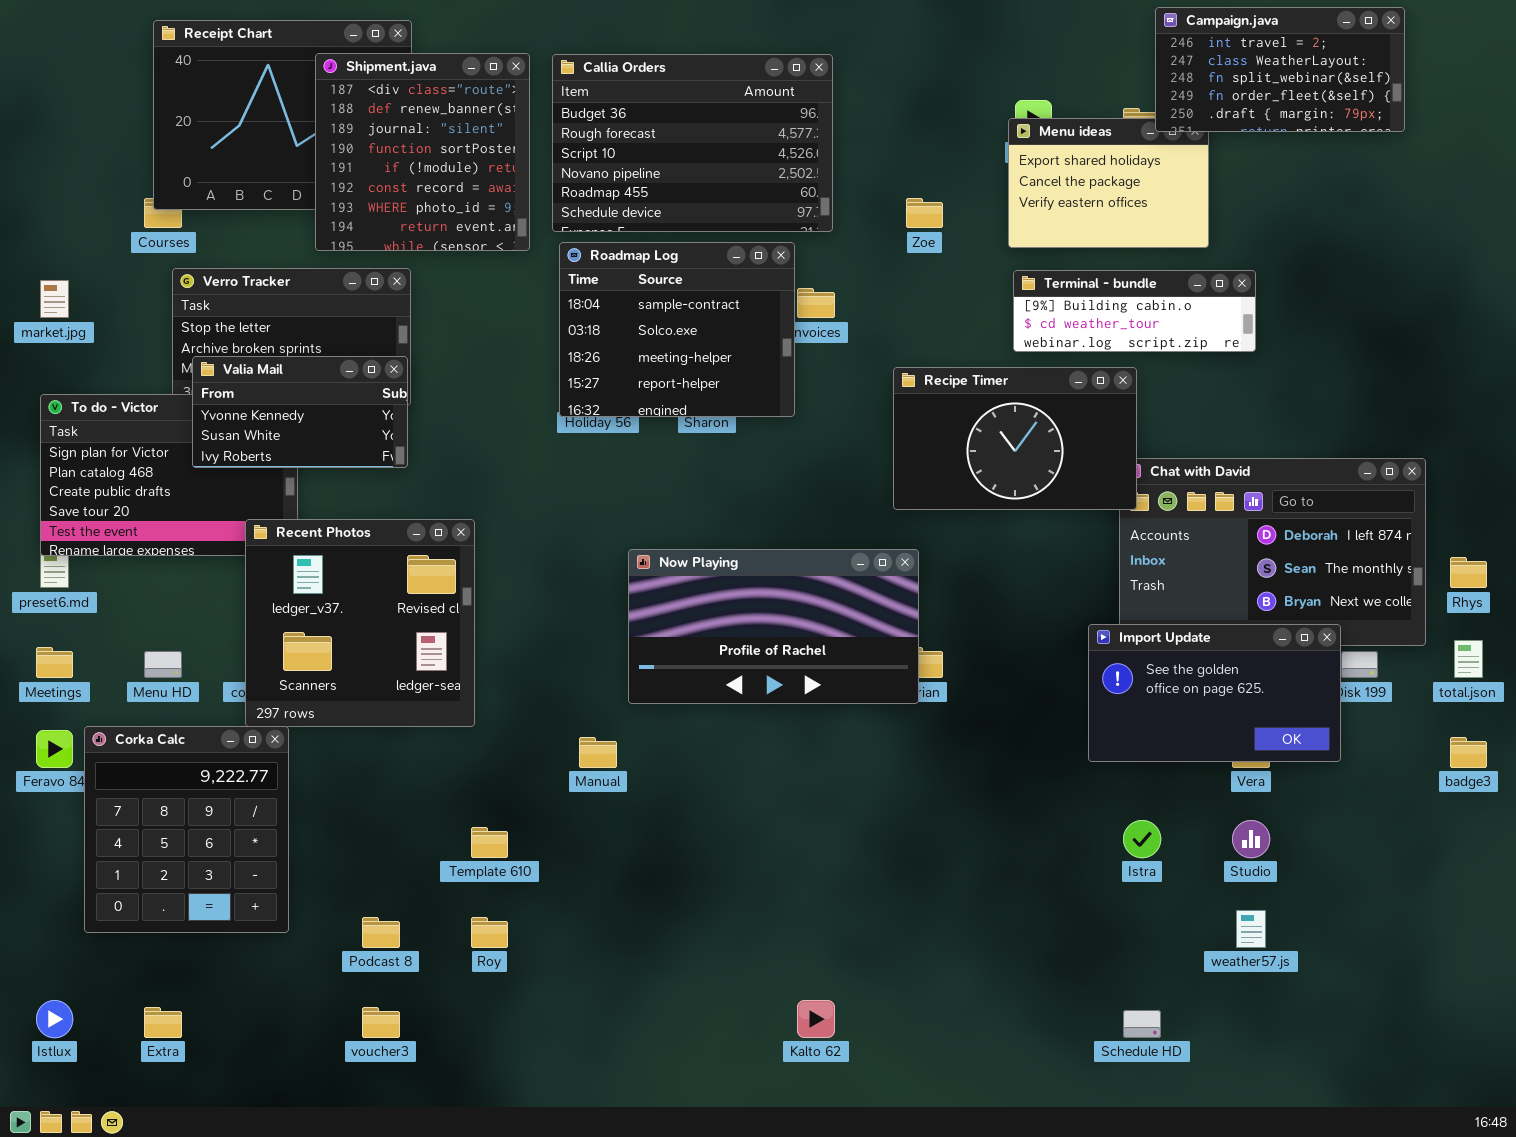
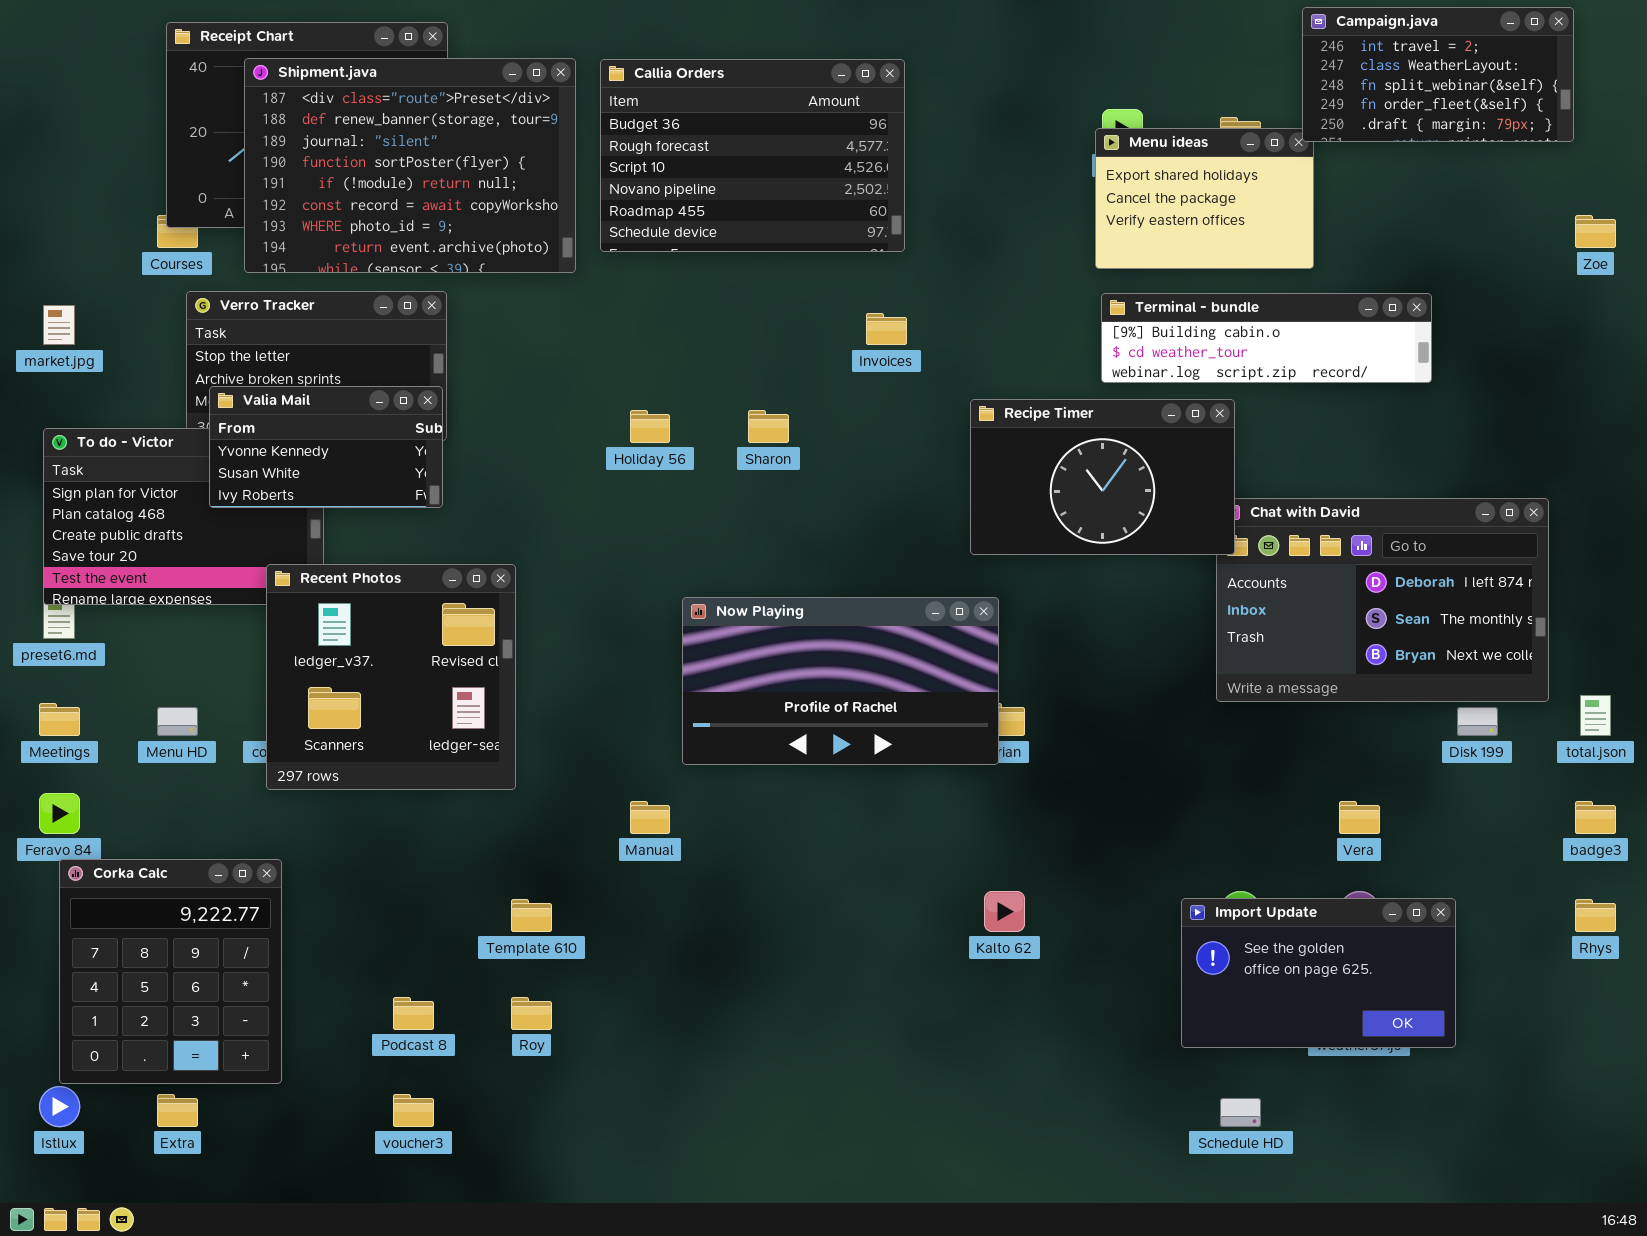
Campaign.java: [1155,7,1405,132] -> [1302,7,1574,142], moved
Shipment.java: [315,53,530,251] -> [244,58,576,273], resized
Zoe: [906,198,943,228] -> [1575,215,1616,248], moved
Roadmap Log: [559,242,795,417] -> none, closed
Terminal - bundle: [1013,270,1256,352] -> [1101,293,1432,383], resized
Rhys: [1450,557,1487,588] -> [1575,899,1616,932], moved
Import Update: [1088,624,1341,762] -> [1181,898,1456,1048], moved
Corka Calc: [84,726,289,933] -> [59,859,282,1084], moved
Kalto 62: [797,1000,835,1038] -> [984,891,1025,932], moved

